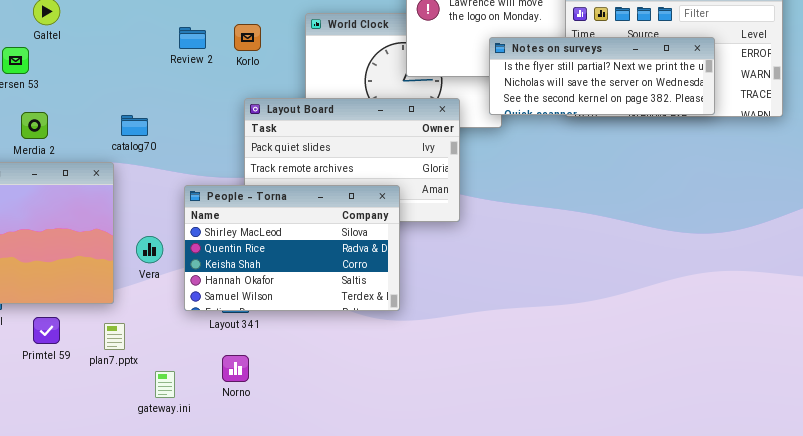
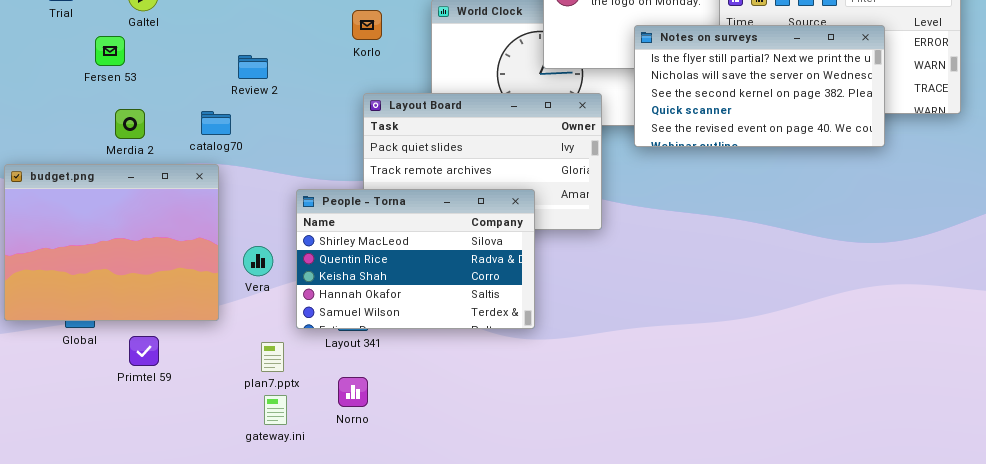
Review 2: [179,27,206,49] -> [238,55,268,79], moved
Notes on surveys: [489,37,715,115] -> [634,25,885,147], resized
catalog70: [121,115,148,136] -> [201,111,231,135], moved
plan7.pptx: [104,323,125,350] -> [261,342,284,372], moved

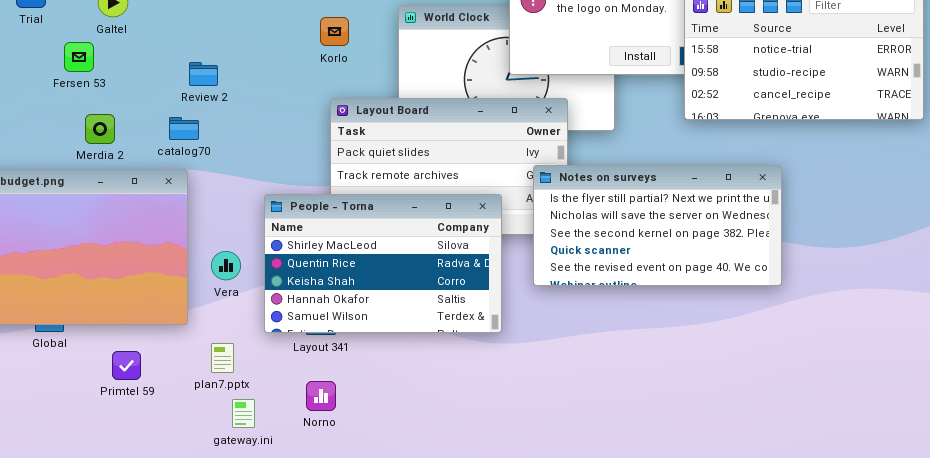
Notes on surveys: [634,25,885,147] -> [533,165,782,286], moved
Review 2: [238,55,268,79] -> [189,62,218,86], moved
Primtel 59: [129,336,159,366] -> [112,351,141,380], moved
plan7.pptx: [261,342,284,372] -> [211,343,234,373], moved

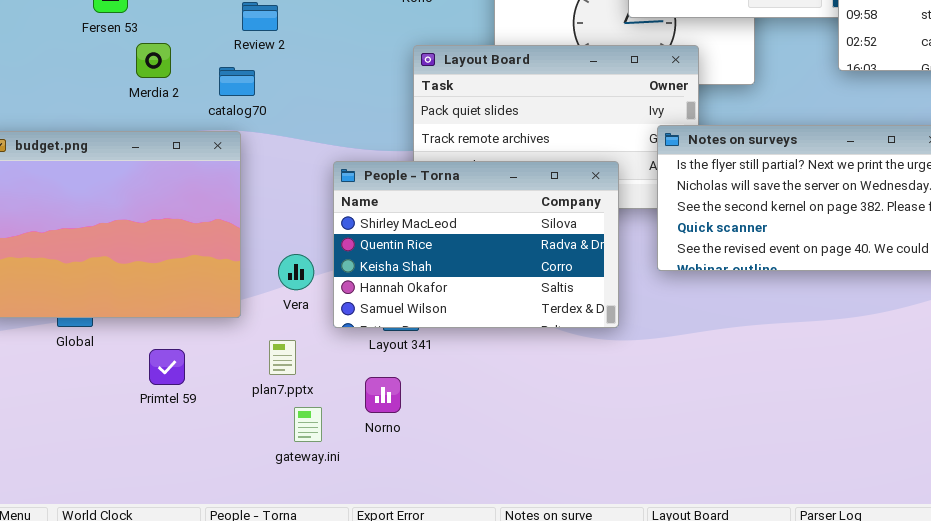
Merdia 2: [85,114,115,144] -> [136,43,171,78], moved
Vera: [211,251,241,280] -> [278,254,314,290], moved
Norno: [306,381,336,411] -> [365,377,401,413], moved

